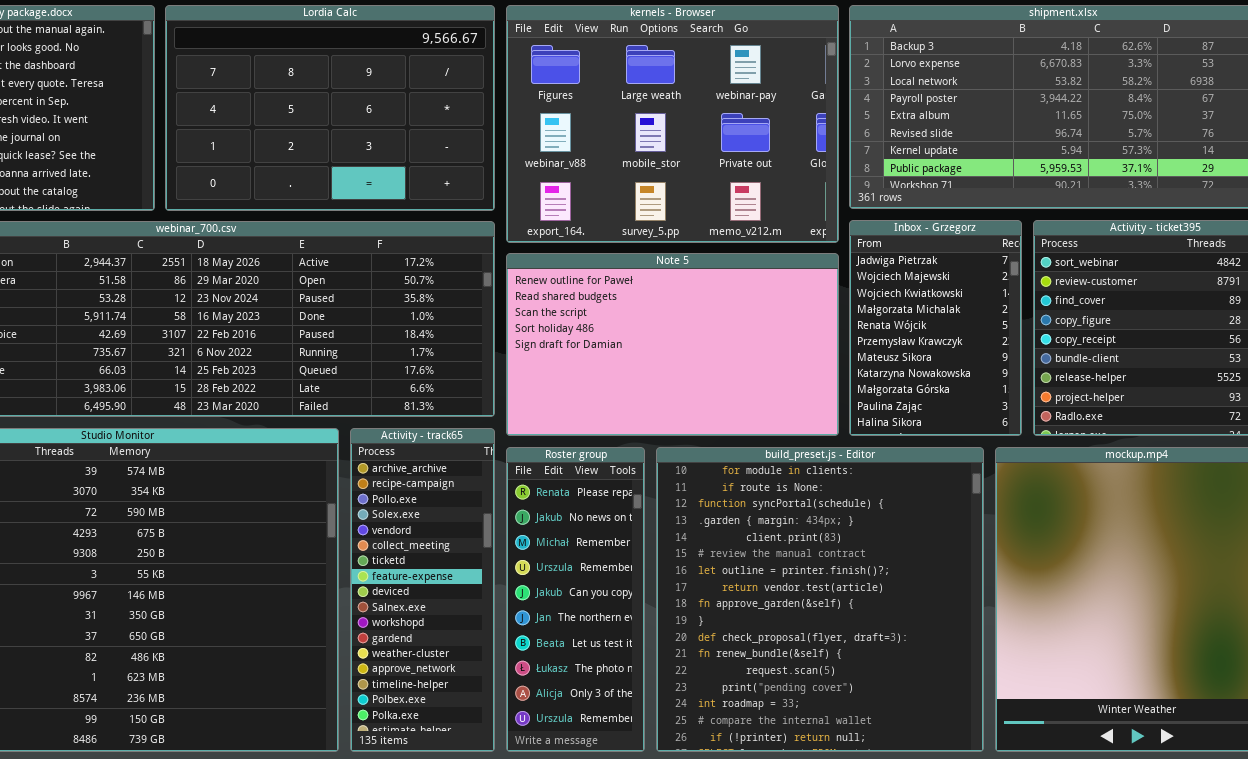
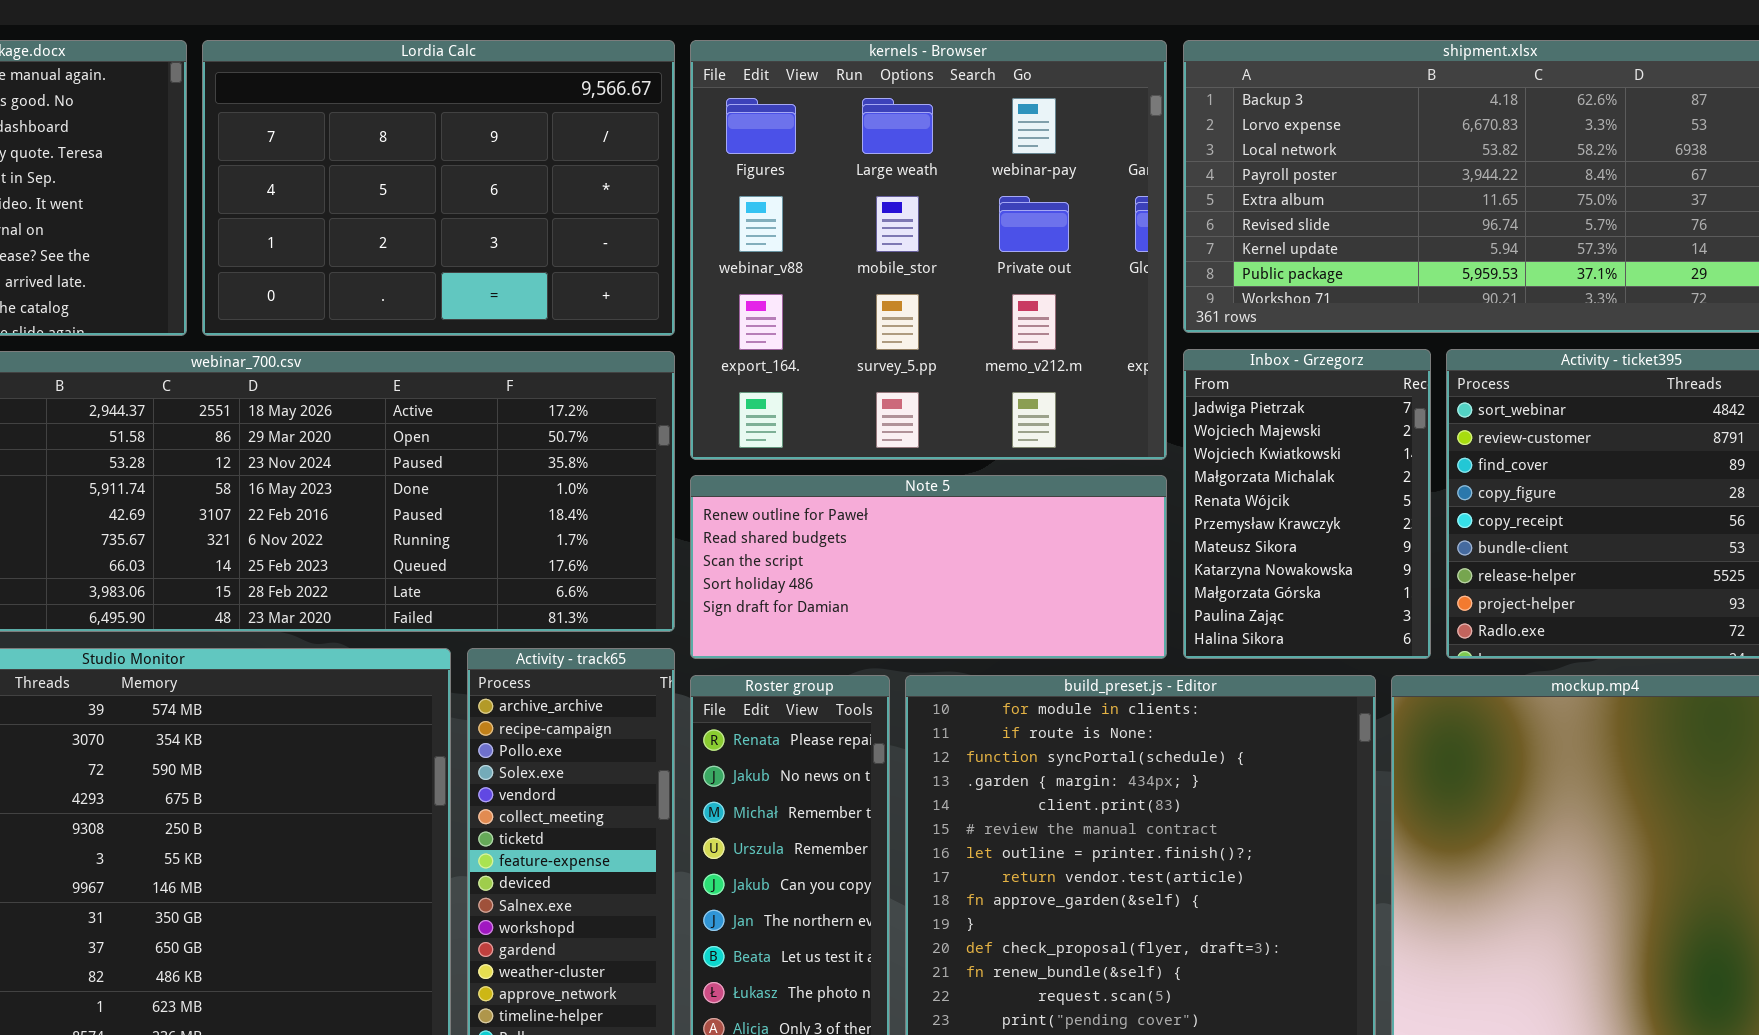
kernels - Browser: [506,5,839,243] -> [690,40,1167,460], resized
Note 5: [506,253,839,436] -> [690,475,1167,659], resized

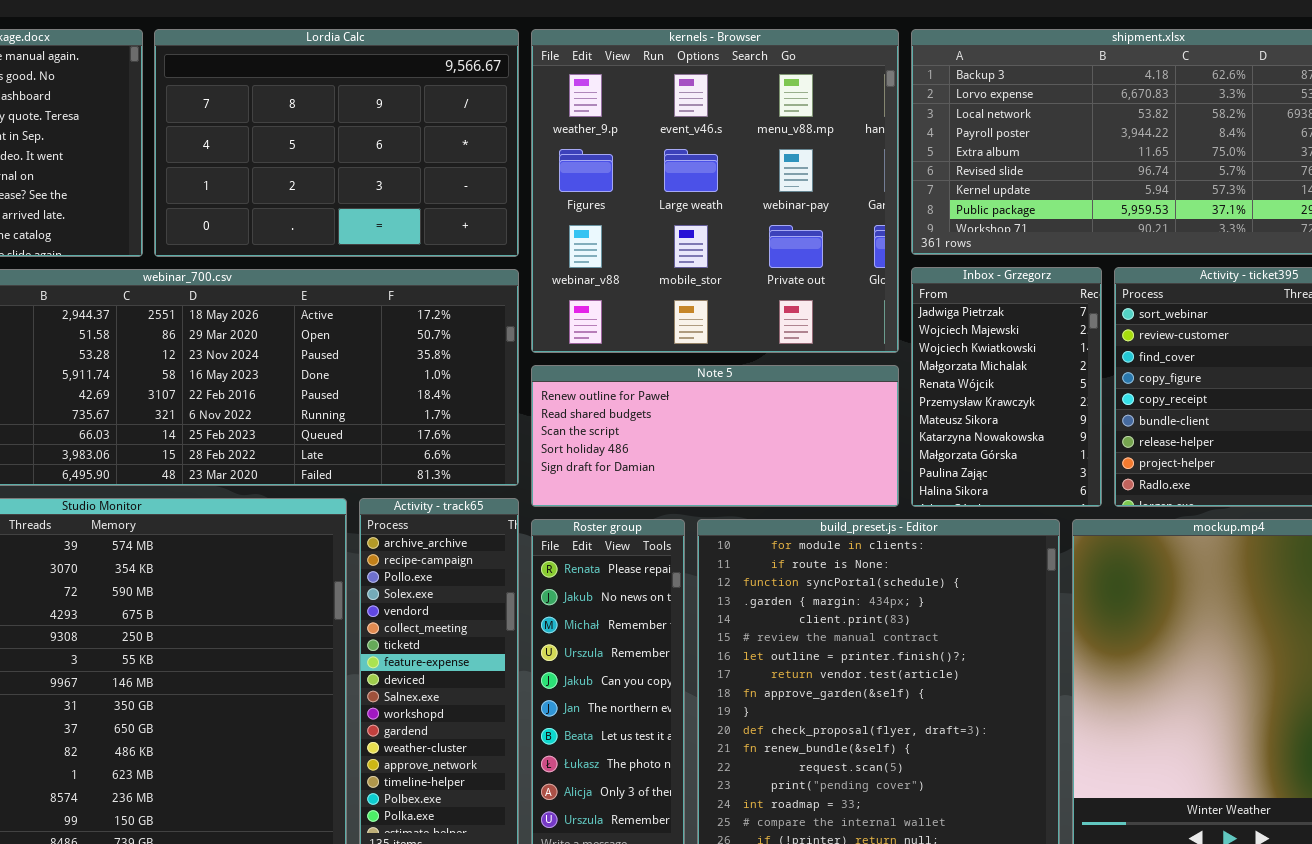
kernels - Browser: [690,40,1167,460] -> [531,29,899,353], scrolled up 1 row

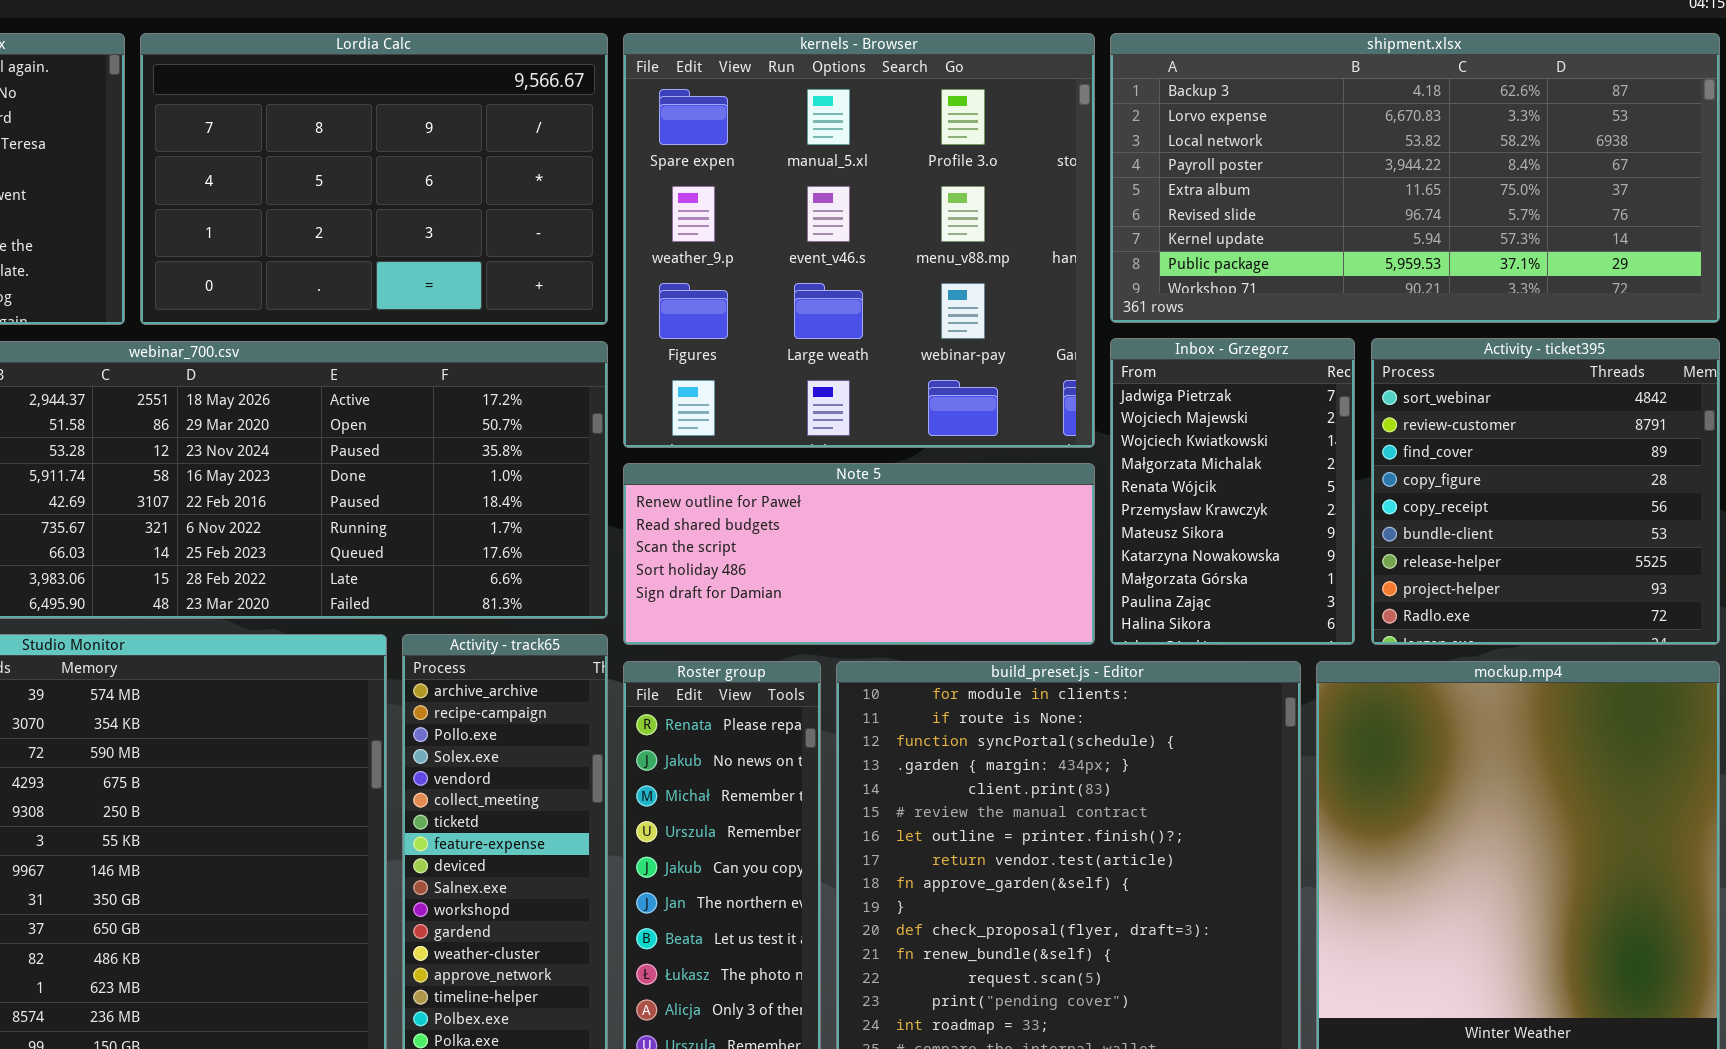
kernels - Browser: [531,29,899,353] -> [623,33,1095,448], scrolled up 1 row

